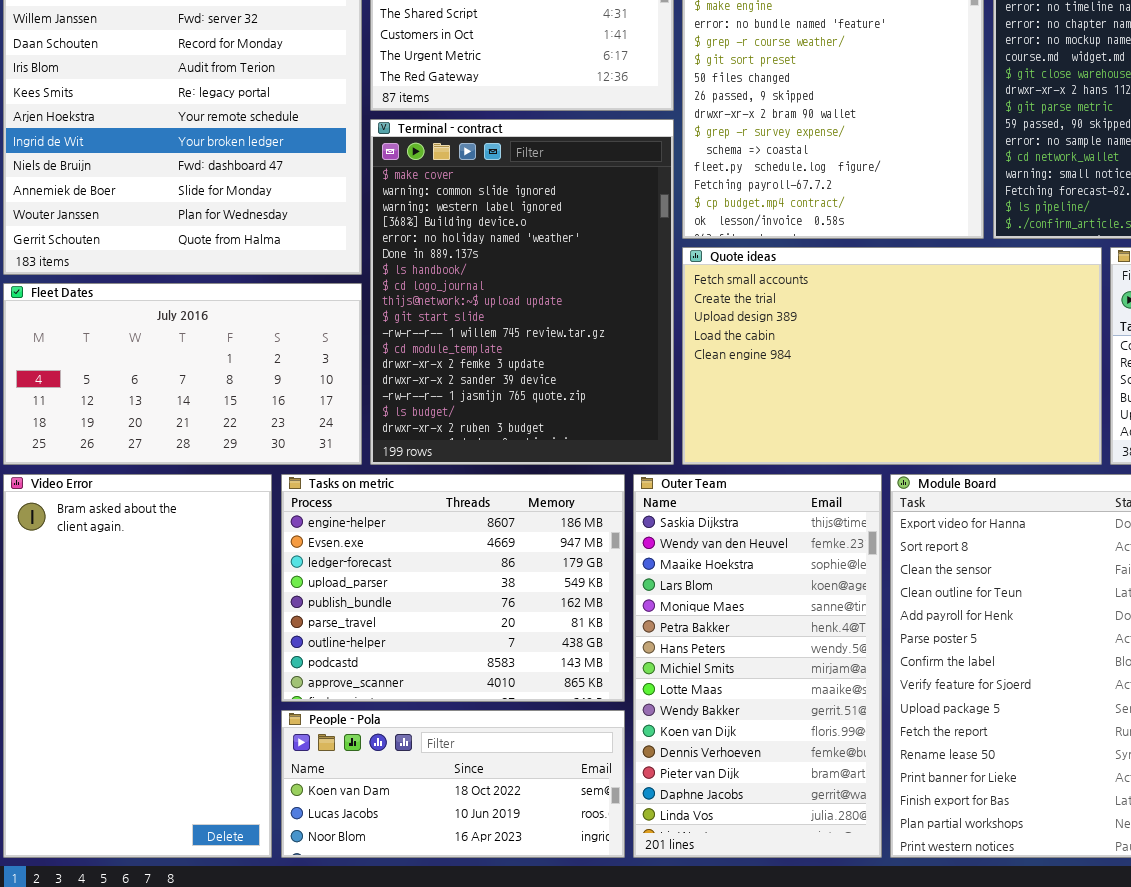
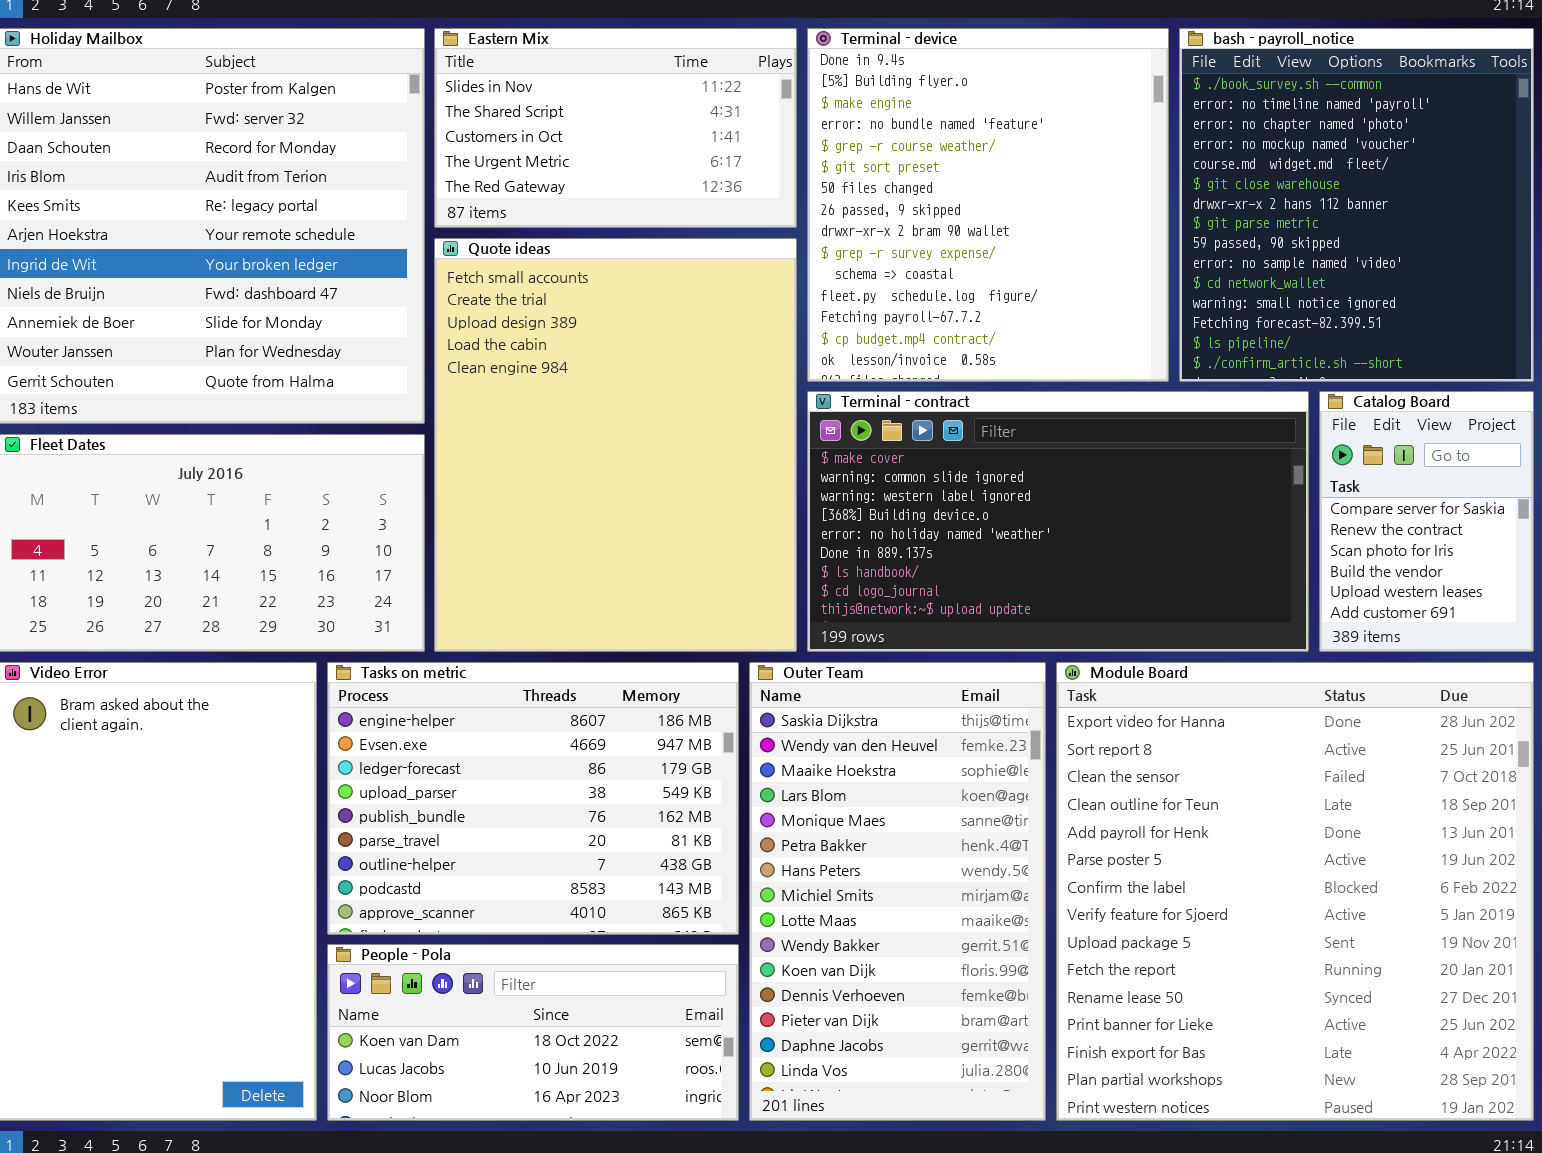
Terminal - contract: [370,119,674,465] -> [807,391,1309,652], moved, resized
Quote ideas: [682,247,1102,465] -> [434,238,797,652], moved, resized

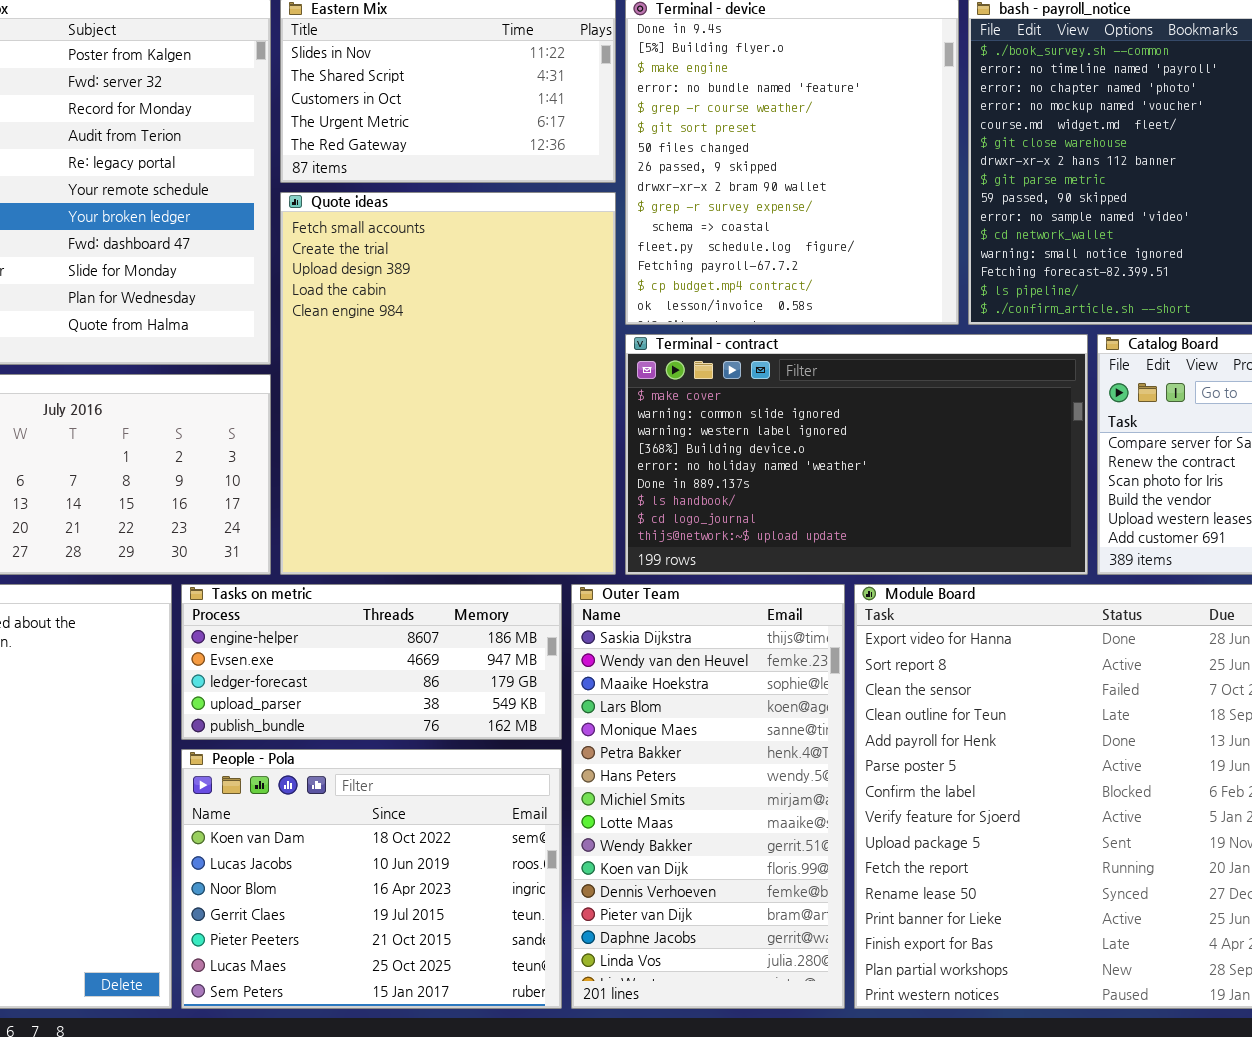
Tasks on metric: [327,662,739,935] -> [181,584,562,740], resized
People - Pola: [327,944,739,1121] -> [181,749,562,1009], resized

